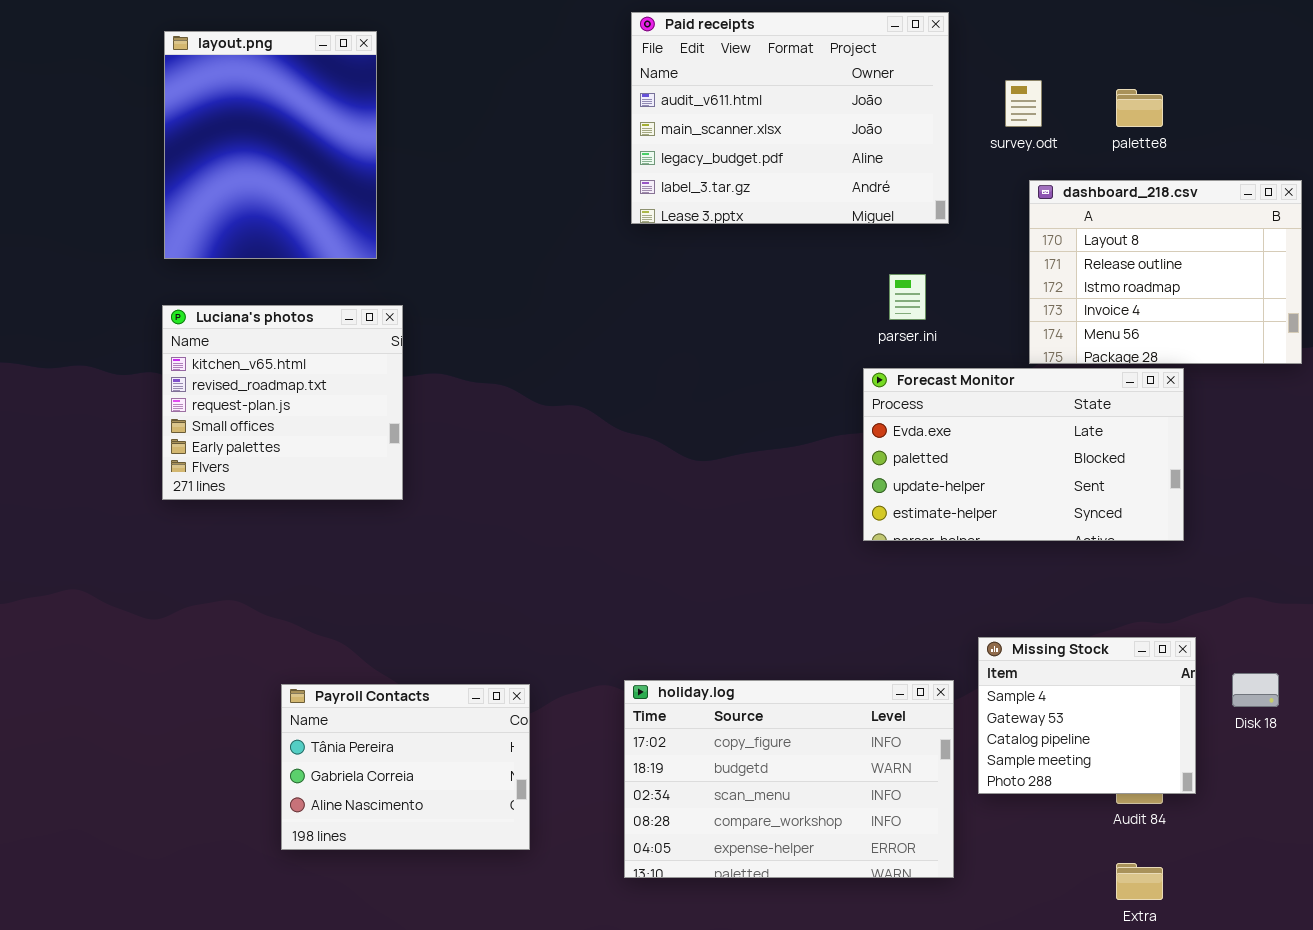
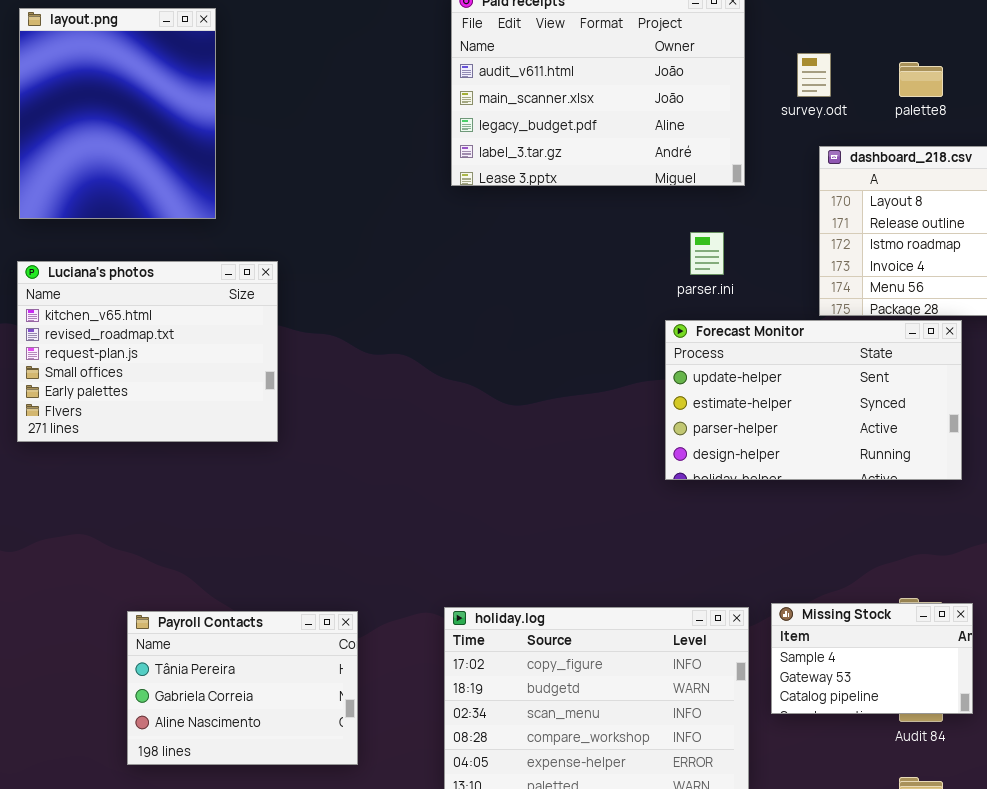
Luciana's photos: [162,305,403,500] -> [17,261,278,442], resized
Forecast Monitor: [863,368,1184,541] -> [665,320,962,480], scrolled down 2 rows
Missing Stock: [978,637,1196,794] -> [771,603,973,714], resized

